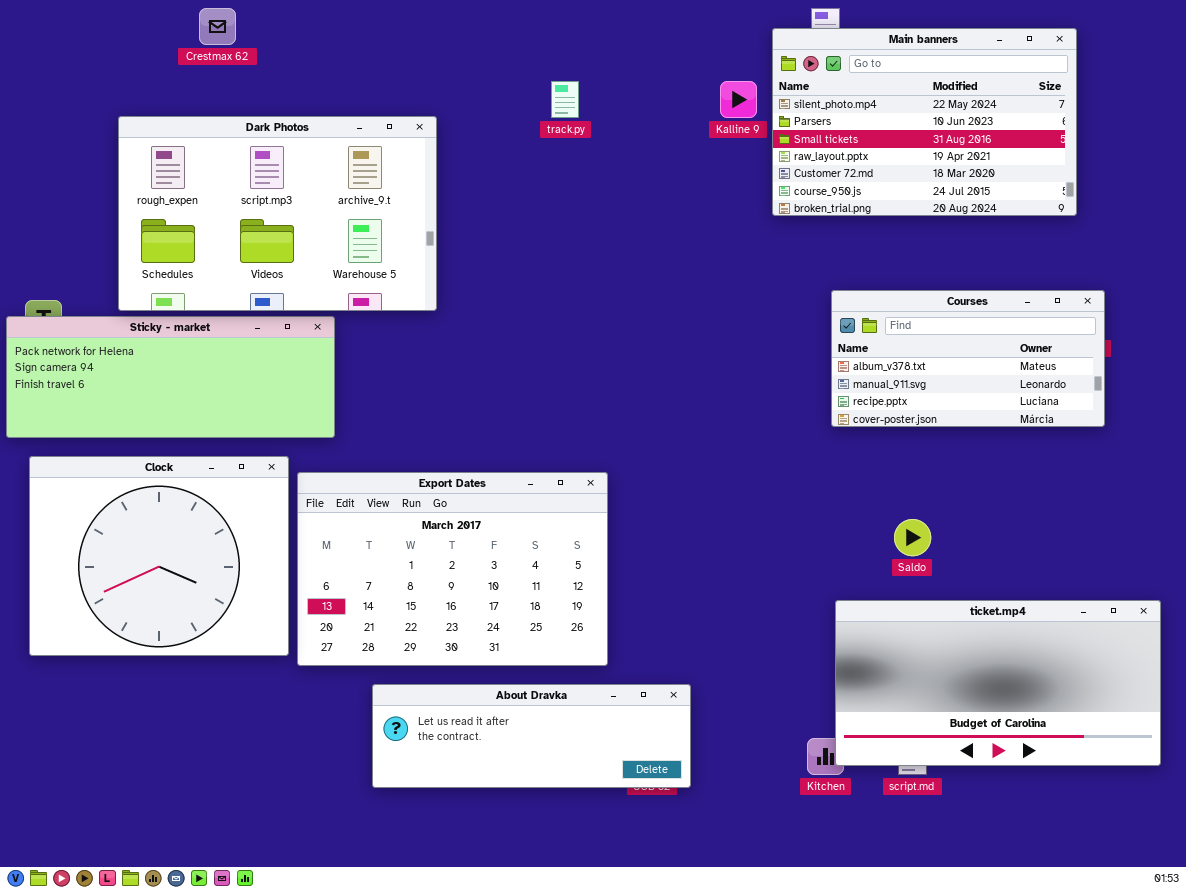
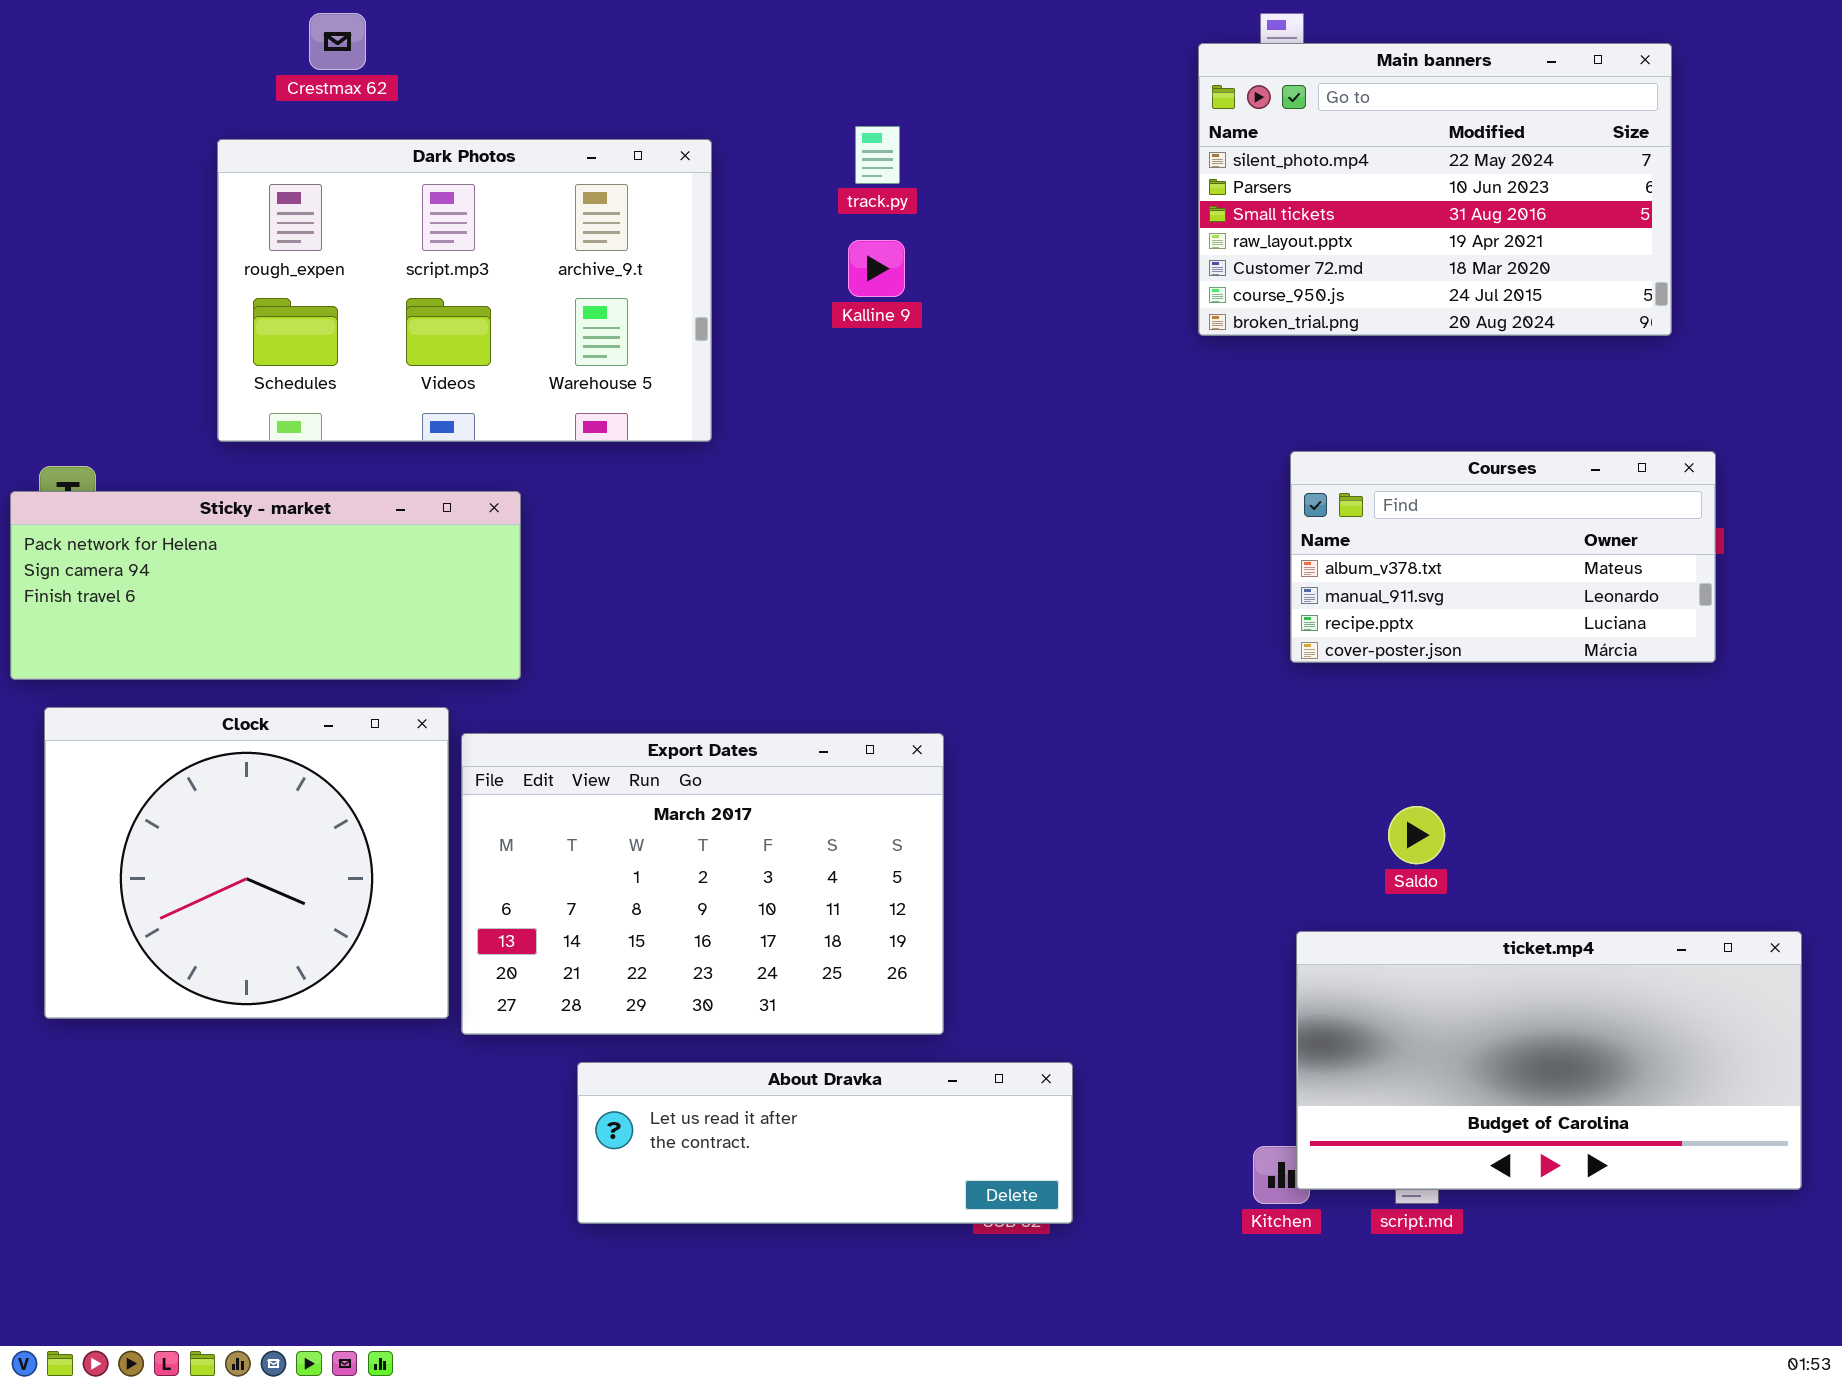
Kalline 9: [720,81,757,118] -> [848,240,905,297], moved
Dark Photos: [118,116,437,311] -> [217,139,712,442], moved

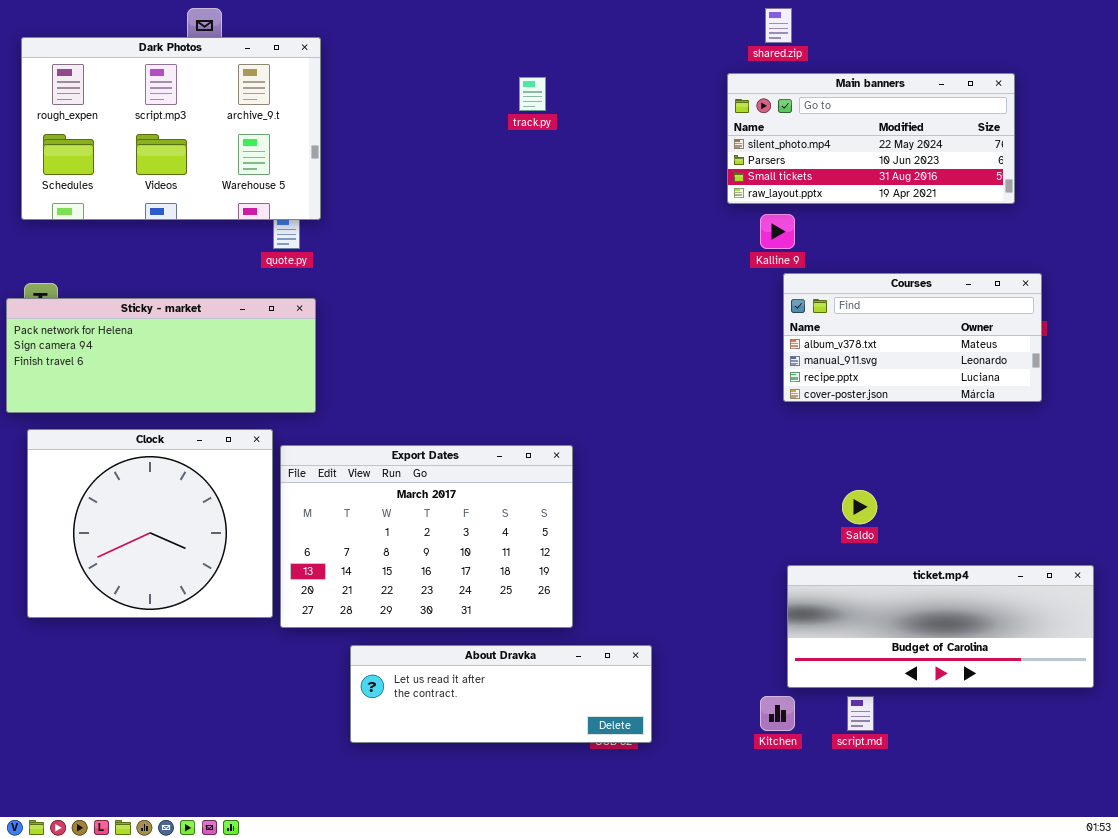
Main banners: [1198,43,1672,336] -> [727,73,1015,204], resized
Dark Photos: [217,139,712,442] -> [21,37,321,220], moved
Kalline 9: [848,240,905,297] -> [760,214,795,249], moved
ticket.mp4: [1296,931,1802,1190] -> [787,565,1094,688], resized

